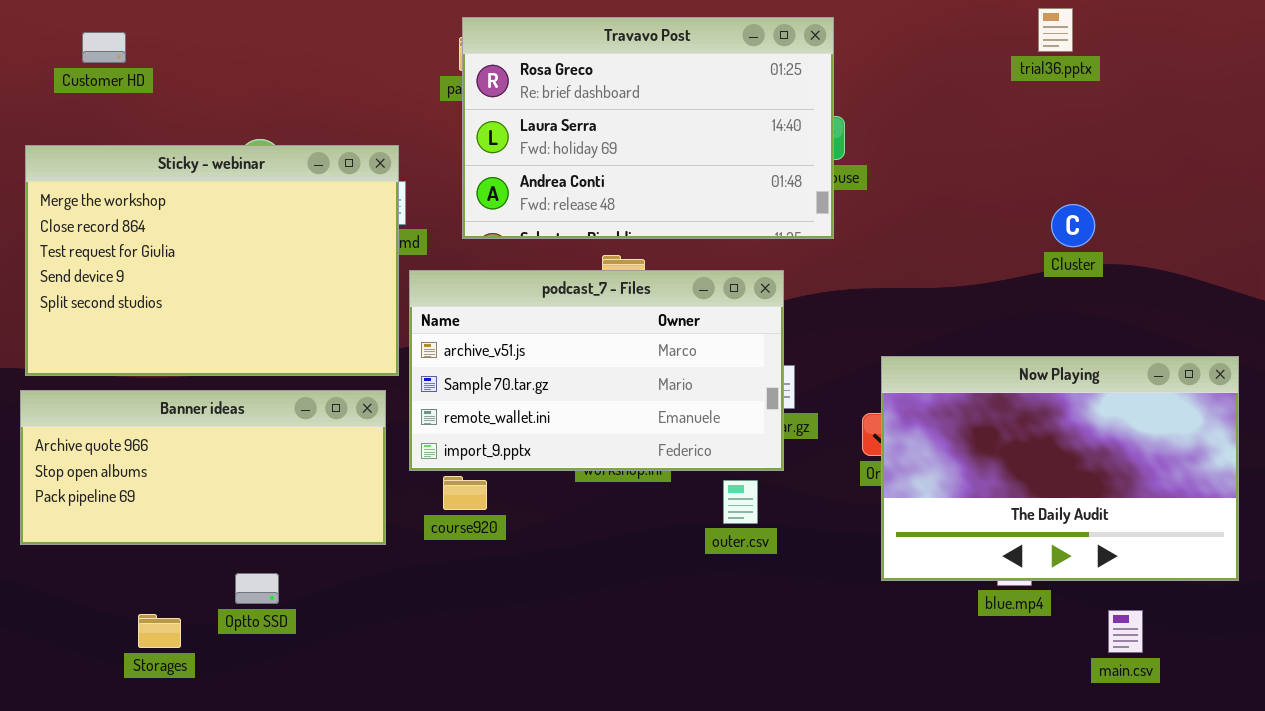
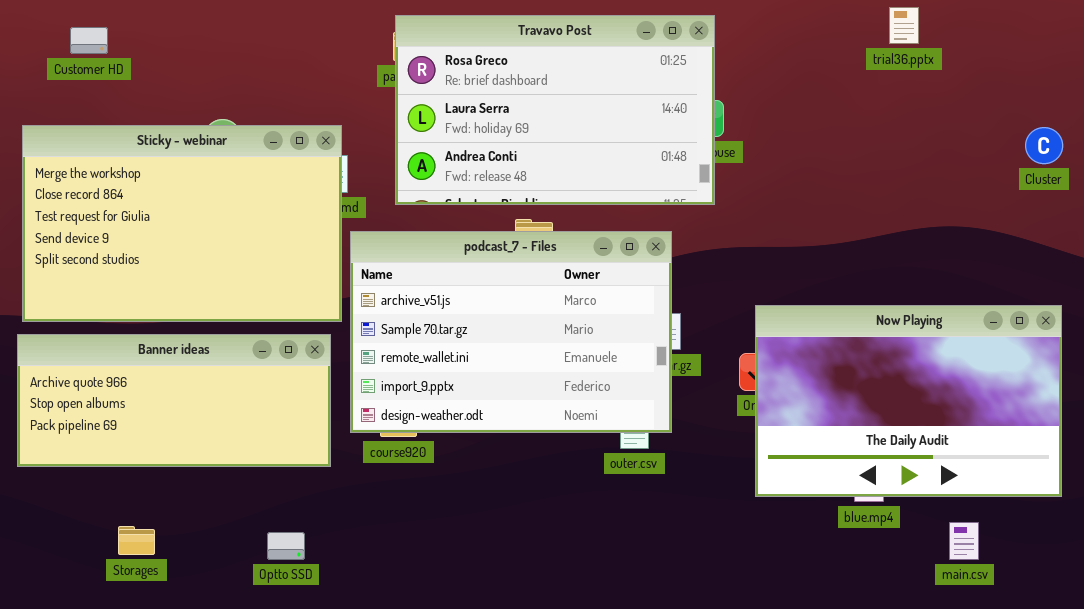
Cluster: [1051,204,1095,247] -> [1025,127,1063,164], moved
podcast_7 - Files: [409,270,784,471] -> [350,231,672,433], resized
Optto SSD: [235,573,279,604] -> [267,532,305,560], moved

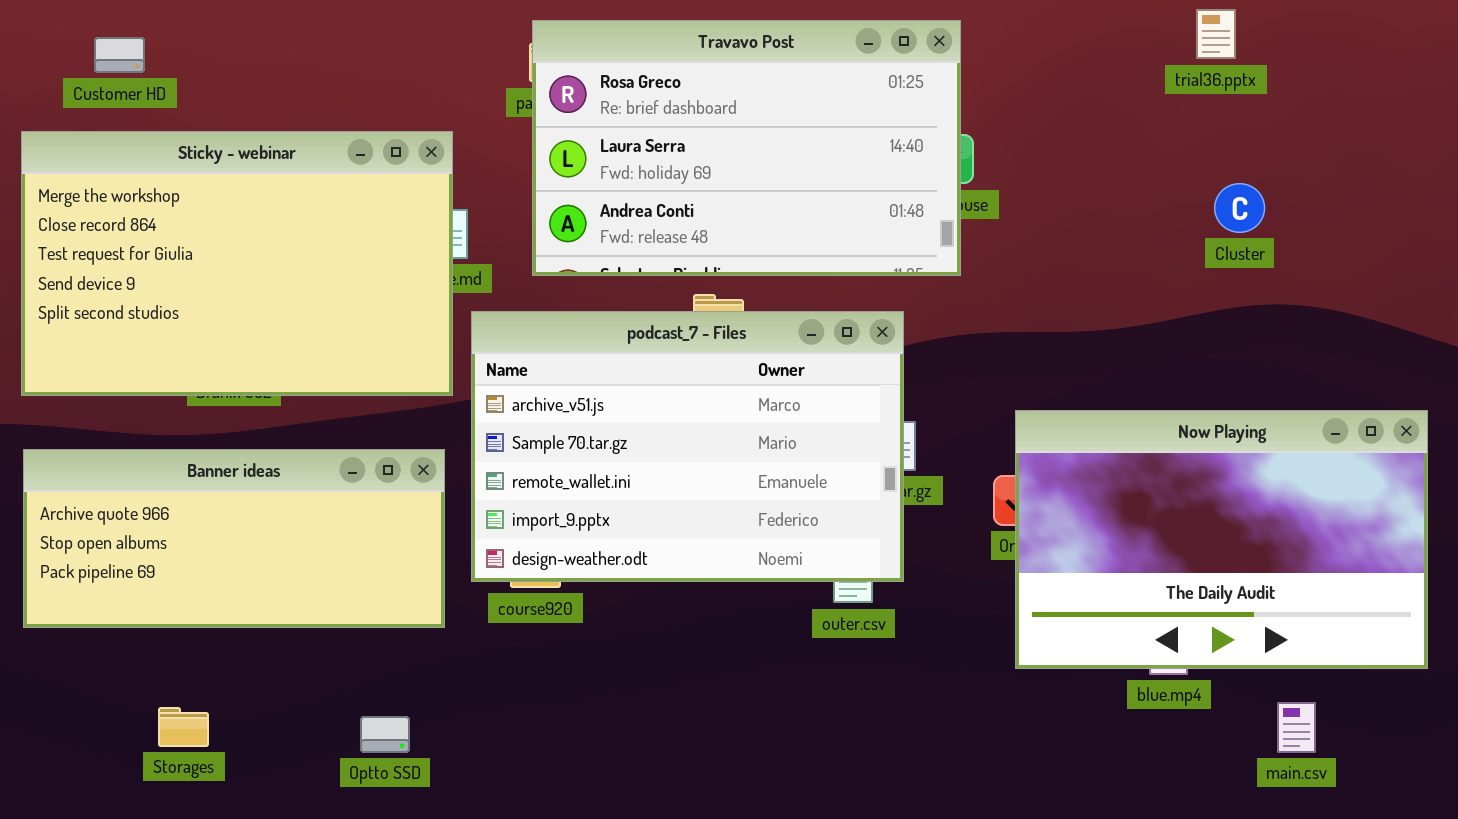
Sticky - webinar: [22,125,342,322] -> [21,131,453,396], moved
Cluster: [1025,127,1063,164] -> [1214,183,1265,233], moved

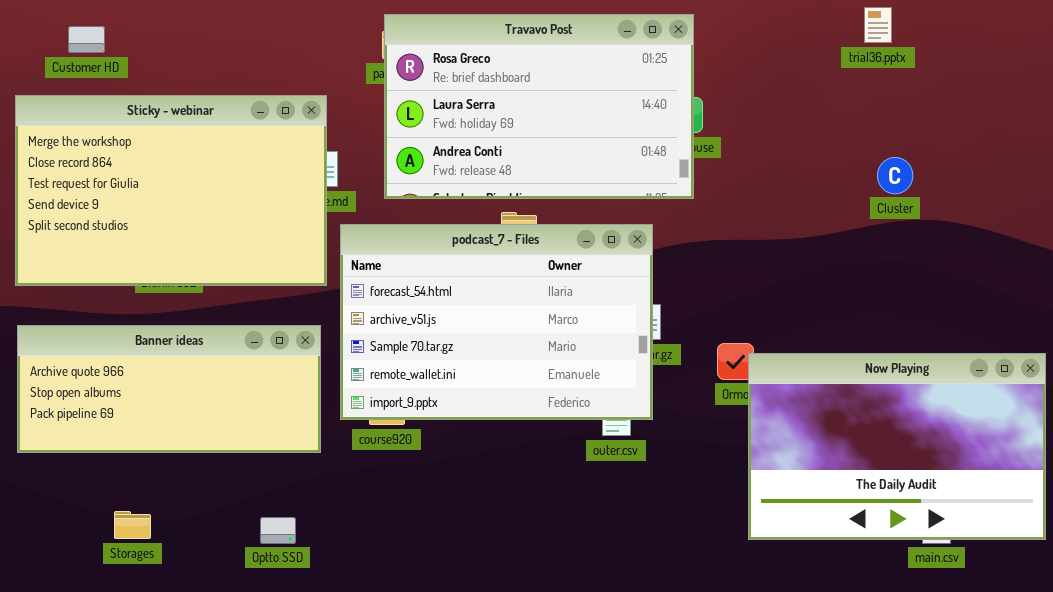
Cluster: [1214,183,1265,233] -> [877,157,913,194], moved
podcast_7 - Files: [471,311,904,582] -> [340,224,653,420], scrolled up 1 row
Now Playing: [1015,410,1428,669] -> [748,353,1046,540], moved

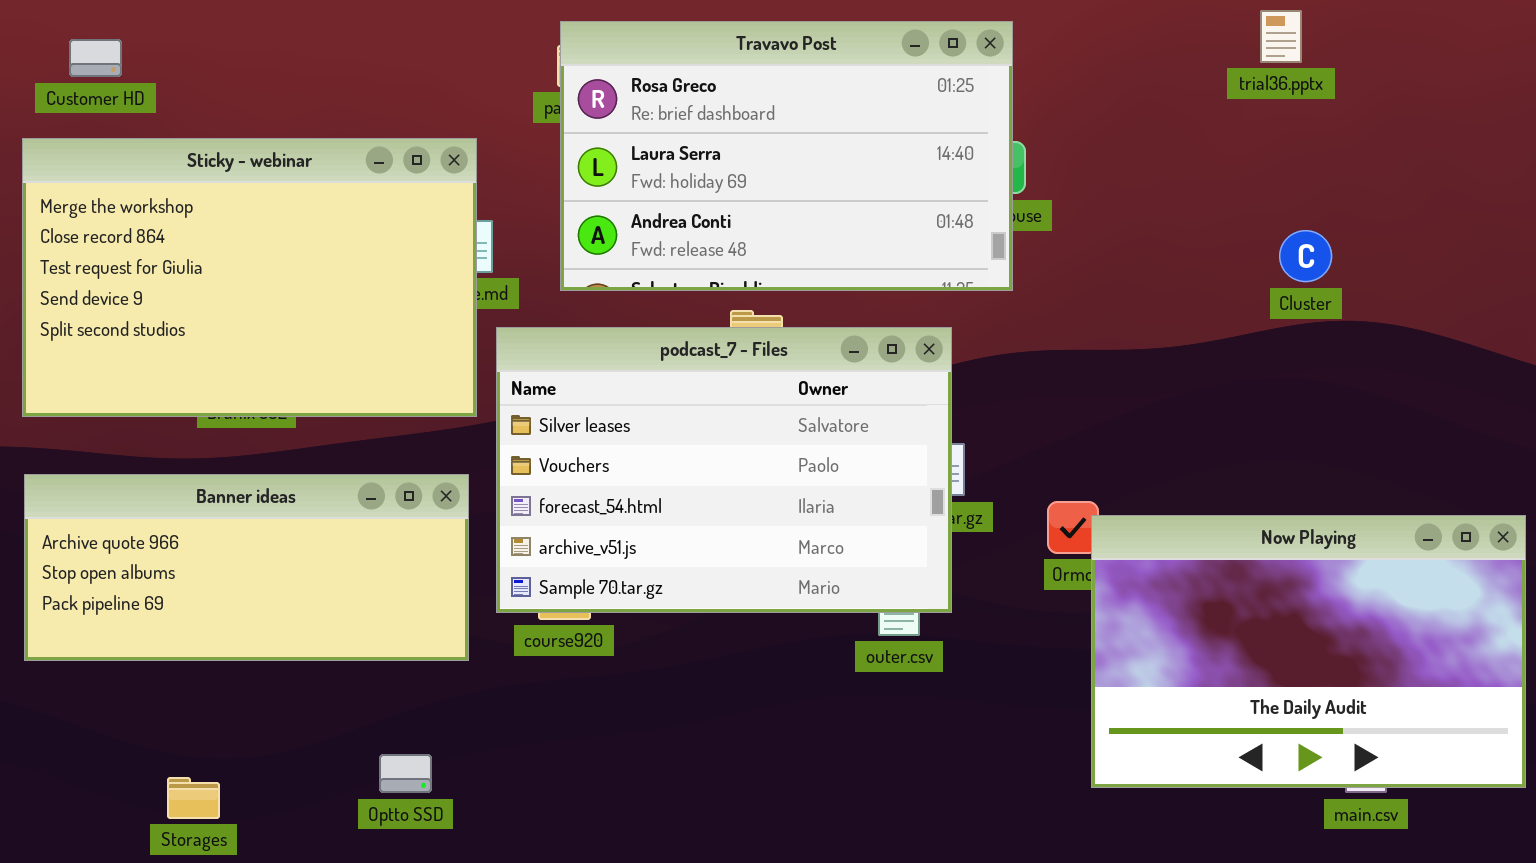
Customer HD: [68,26,105,53] -> [69,39,122,77], moved
podcast_7 - Files: [340,224,653,420] -> [496,327,952,613], scrolled up 2 rows
Storages: [114,511,151,539] -> [167,777,220,819], moved

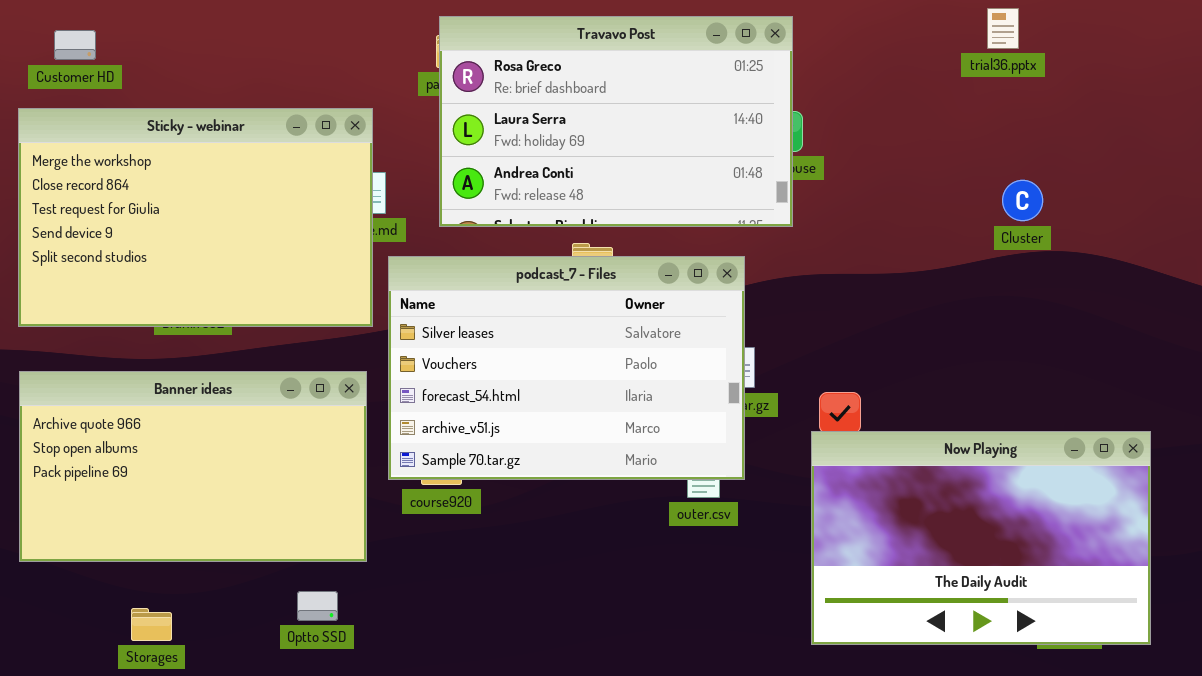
Banner ideas: [24,474,469,661] -> [19,371,367,562], resized
Now Playing: [1091,515,1526,788] -> [811,431,1151,645], moved

